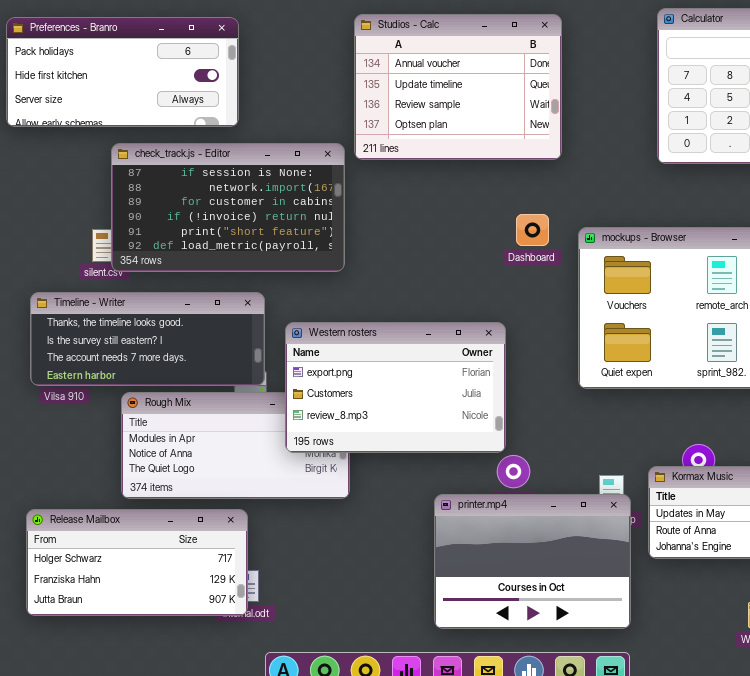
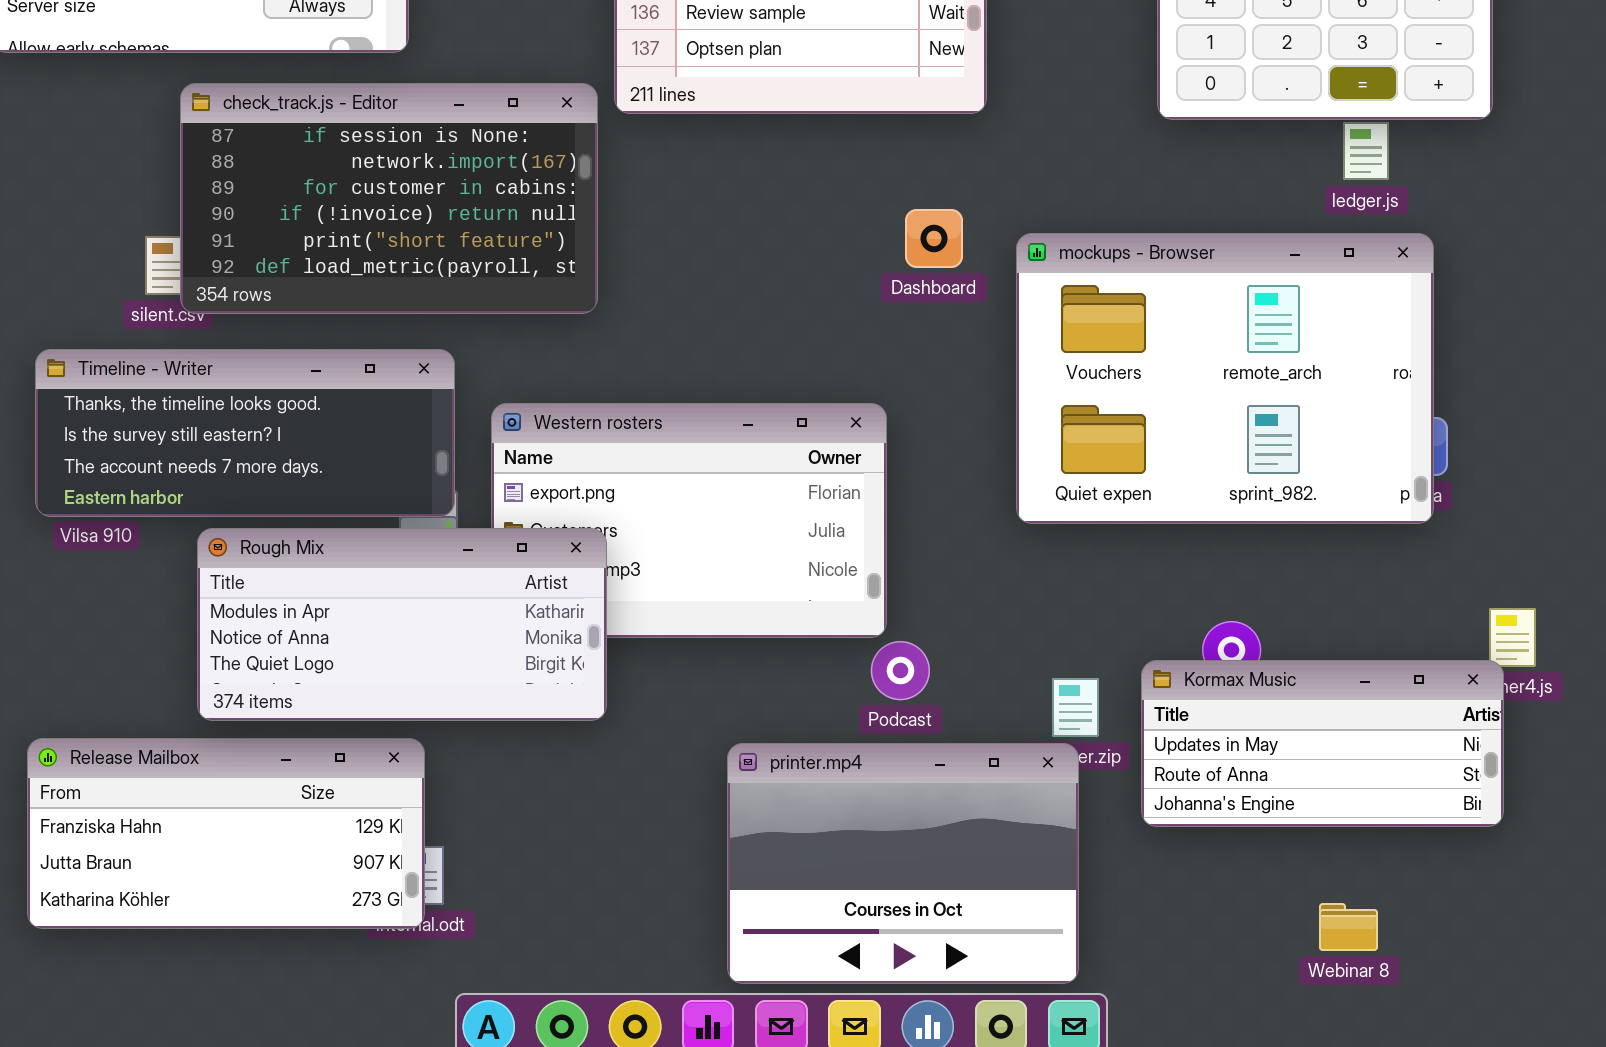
Rough Mix: [121,392,350,499] -> [197,528,607,721], raised
printer.mp4: [434,494,631,629] -> [727,743,1079,984], moved
Release Mailbox: [26,509,248,616] -> [27,738,425,929], scrolled down 1 row

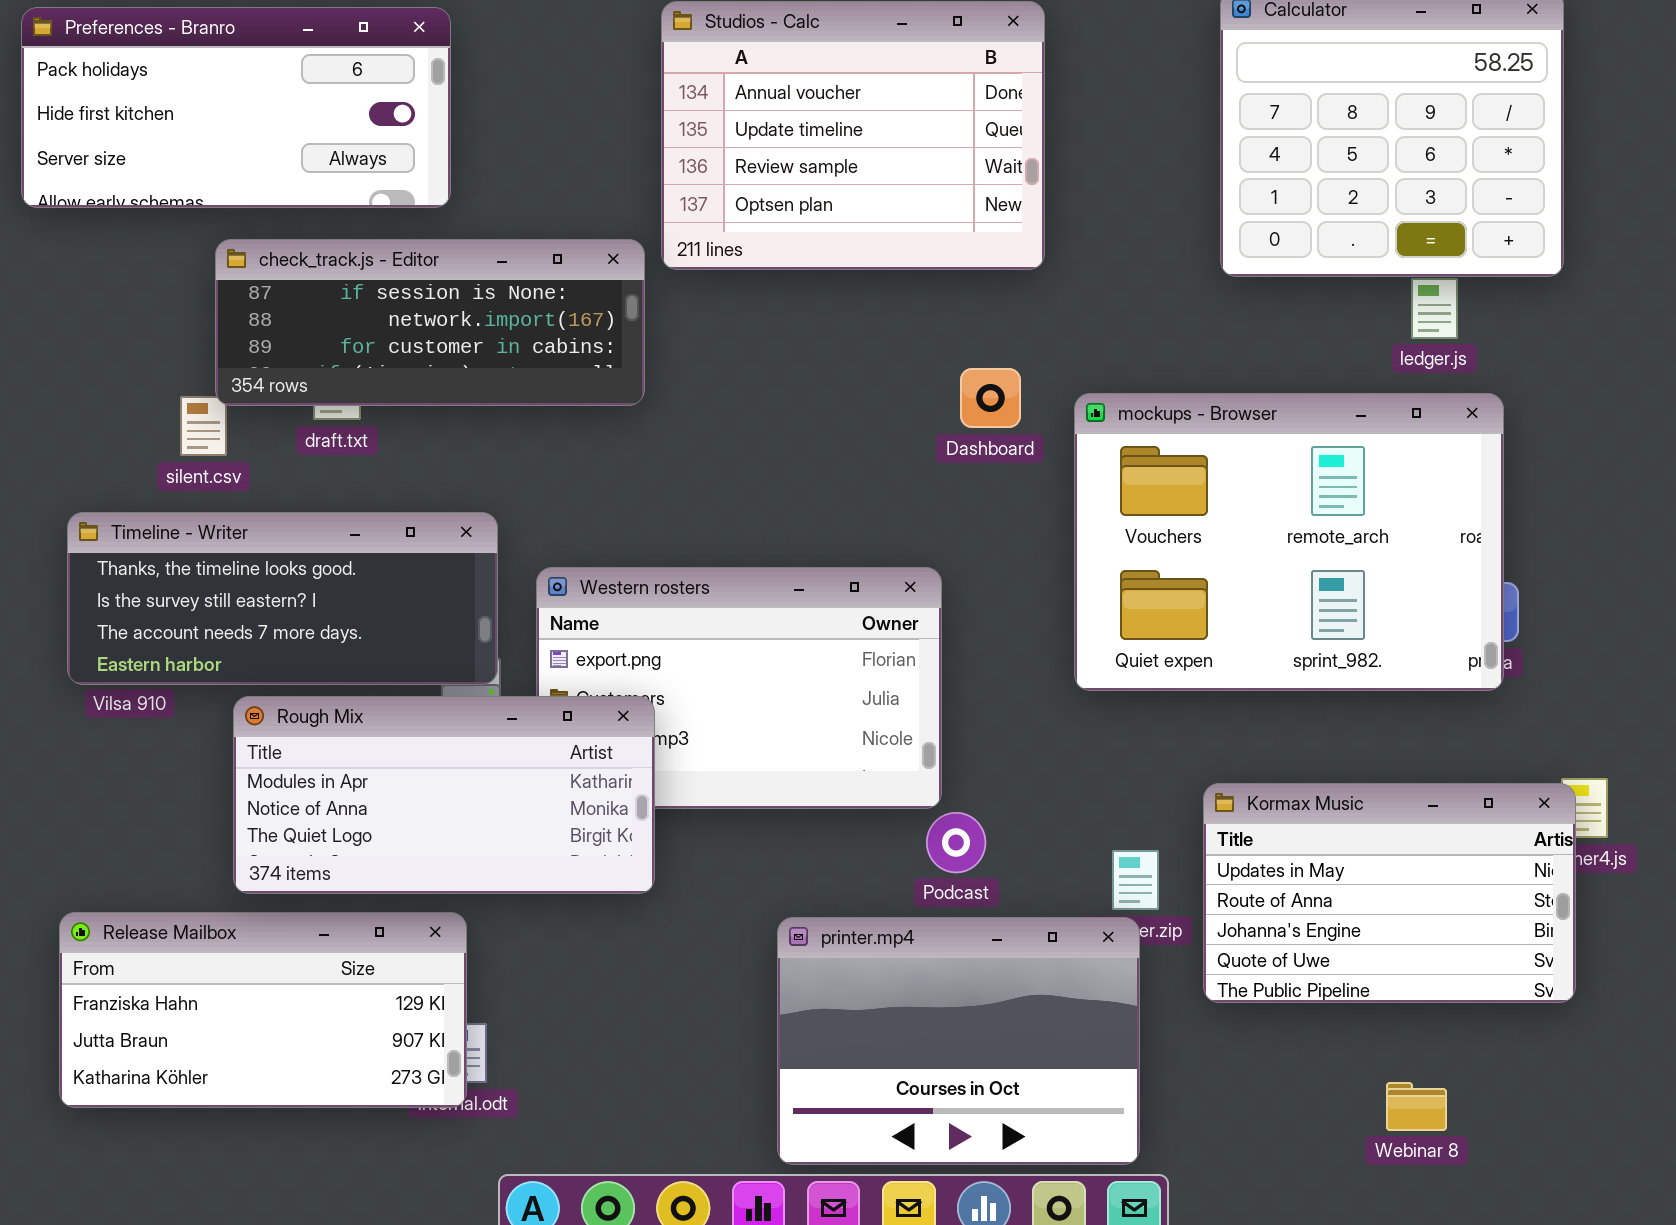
check_track.js - Editor: [180,83,598,314] -> [215,239,645,406], resized
Kormax Music: [1141,660,1504,827] -> [1203,783,1576,1003], resized

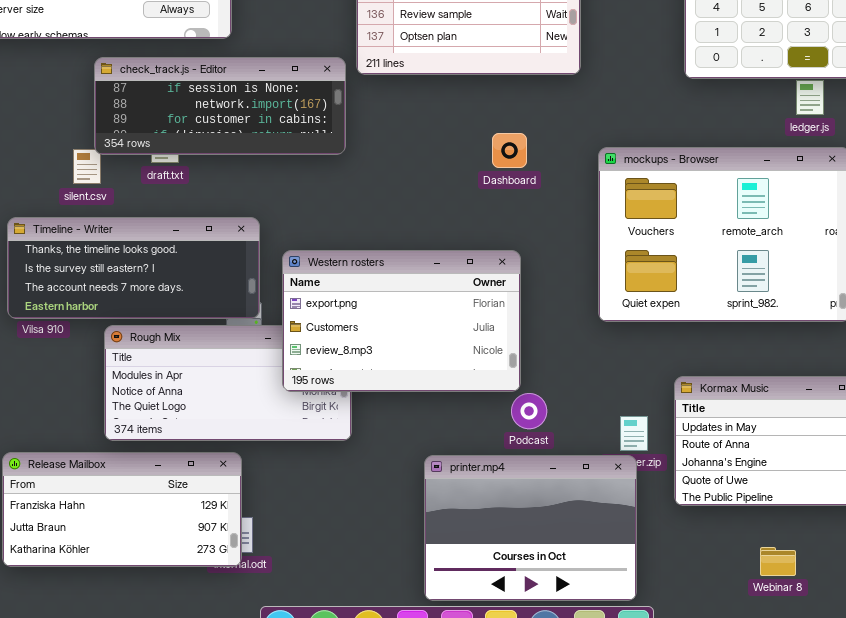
Dashboard: [960,368,1021,428] -> [492,133,527,168], moved
Western rosters: [536,567,942,809] -> [282,250,521,392], raised
Webinar 8: [1386,1082,1447,1131] -> [760,547,796,576], moved

